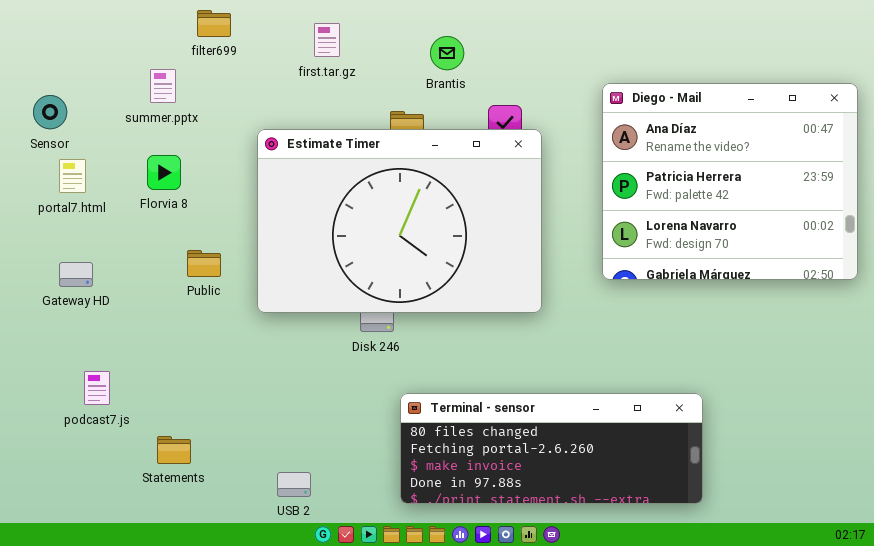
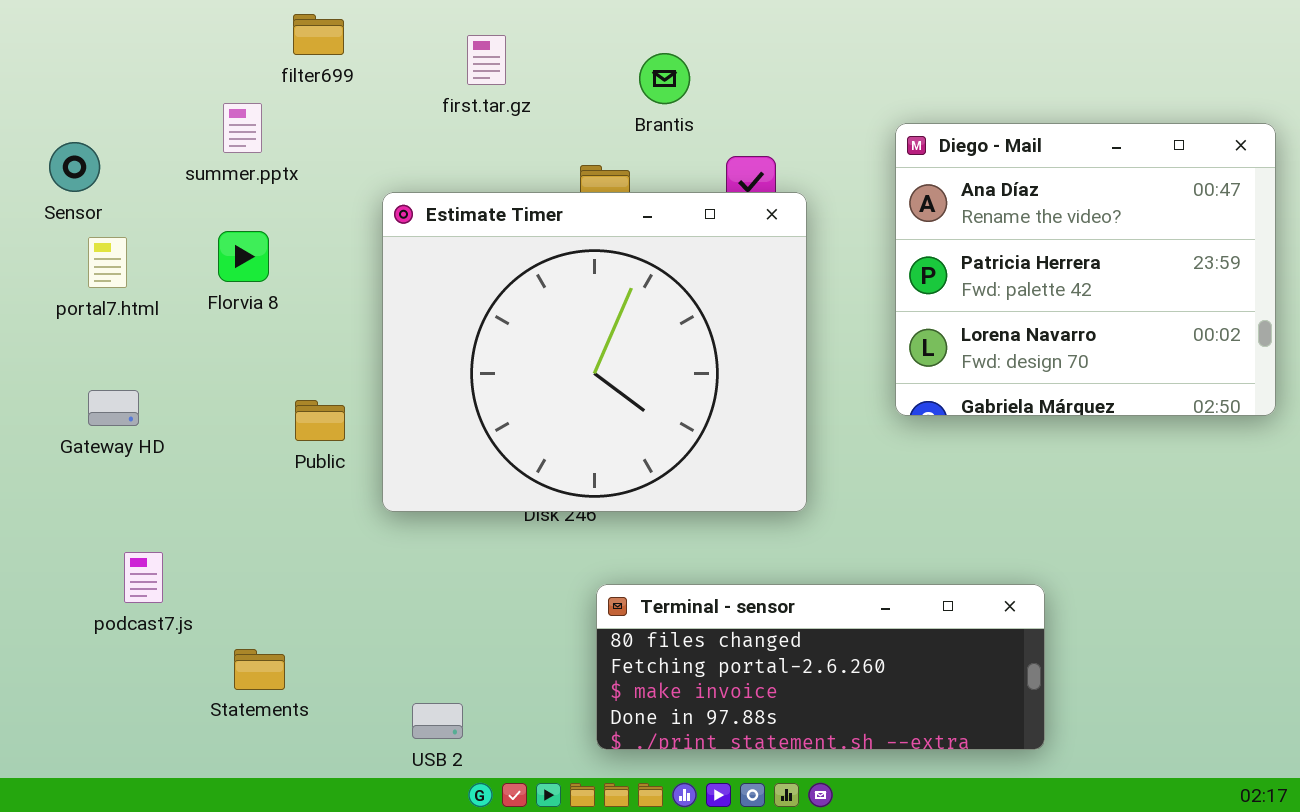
Estimate Timer: [257,129,542,313] -> [382,192,807,512], resized
Public: [187,250,221,277] -> [295,400,345,441], moved

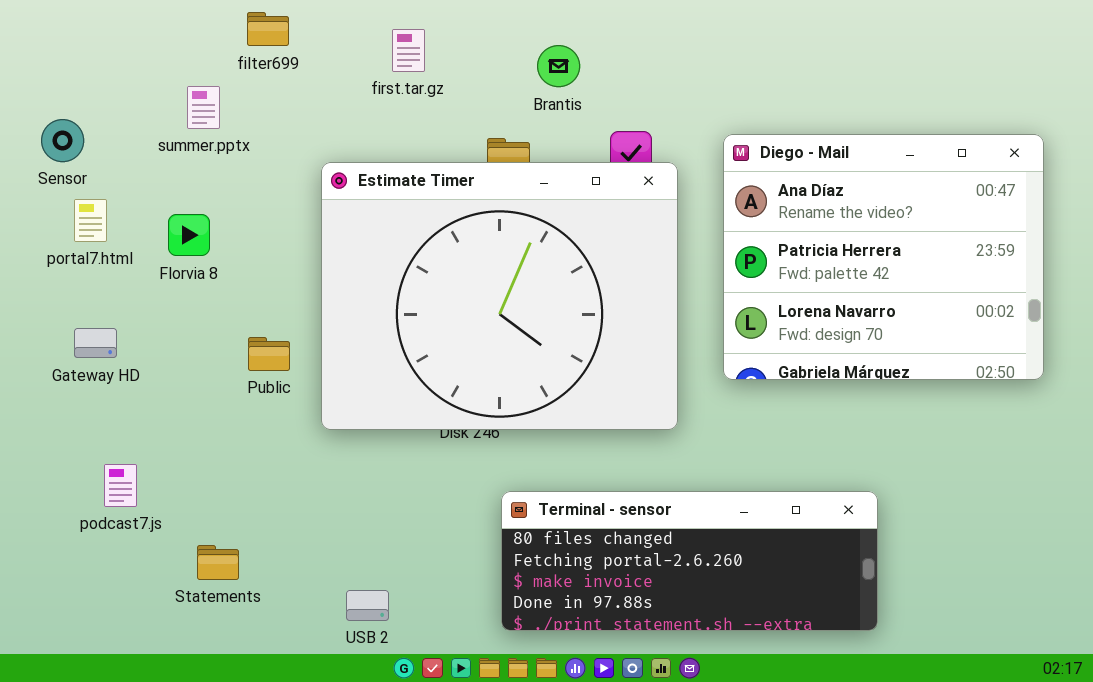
Diego - Mail: [895,123,1276,416] -> [723,134,1044,380], moved
Florvia 8: [218,231,269,282] -> [168,214,210,256], moved

